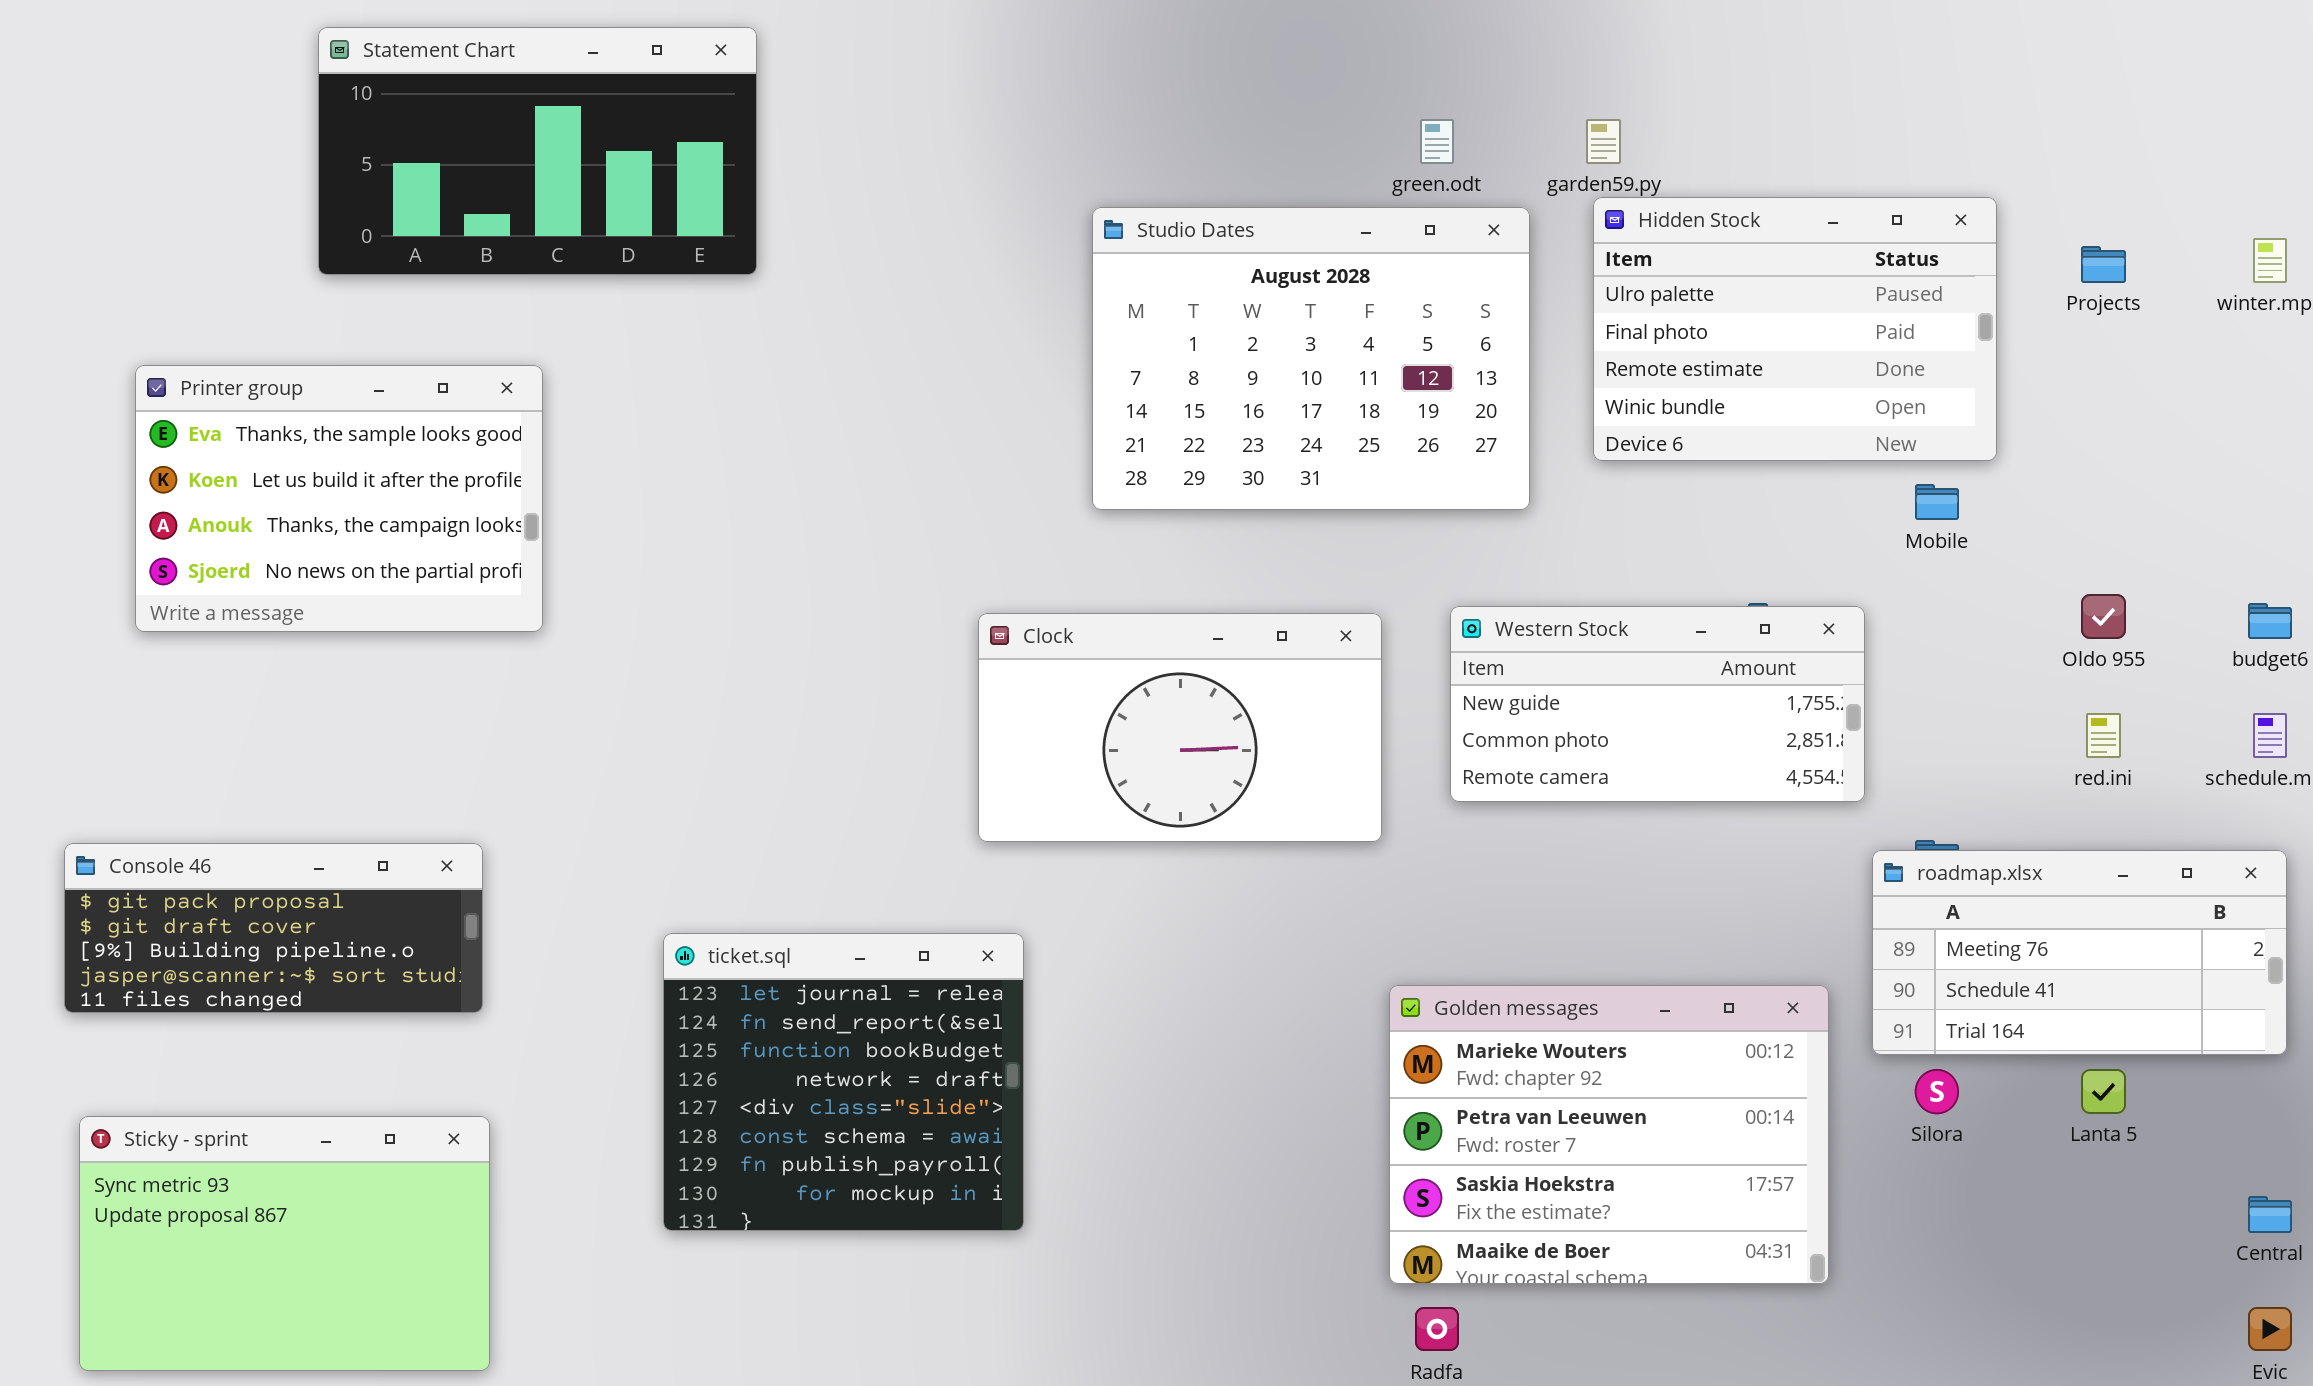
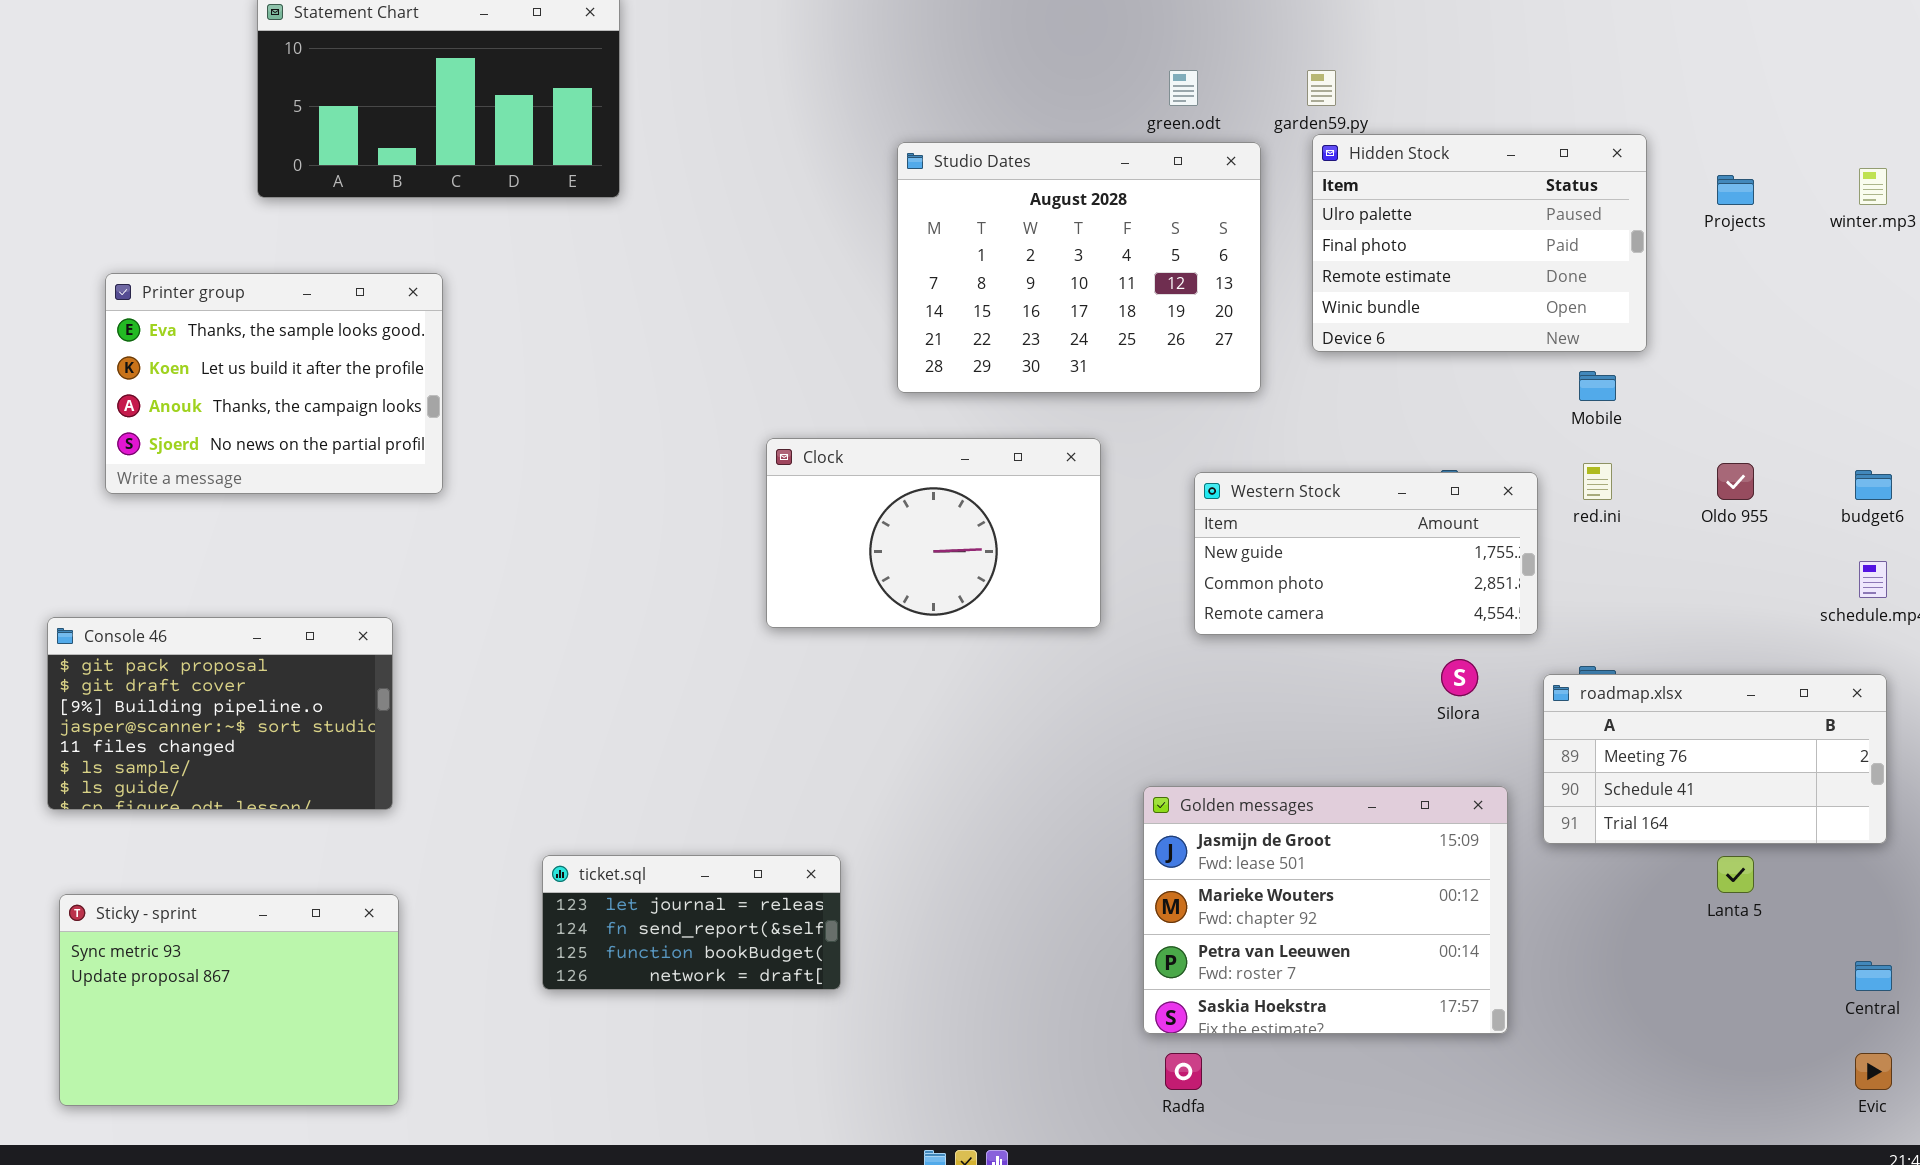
Clock: [978,613,1382,842] -> [766,438,1101,628], moved
red.ini: [2086,713,2121,758] -> [1583,463,1612,500], moved
Console 46: [64,843,483,1013] -> [47,617,393,810], resized
ticket.sql: [663,933,1024,1231] -> [542,855,841,990], resized
Golden messages: [1389,985,1829,1284] -> [1143,786,1508,1034], scrolled up 1 row
Silora: [1915,1069,1959,1114] -> [1441,659,1478,696], moved

